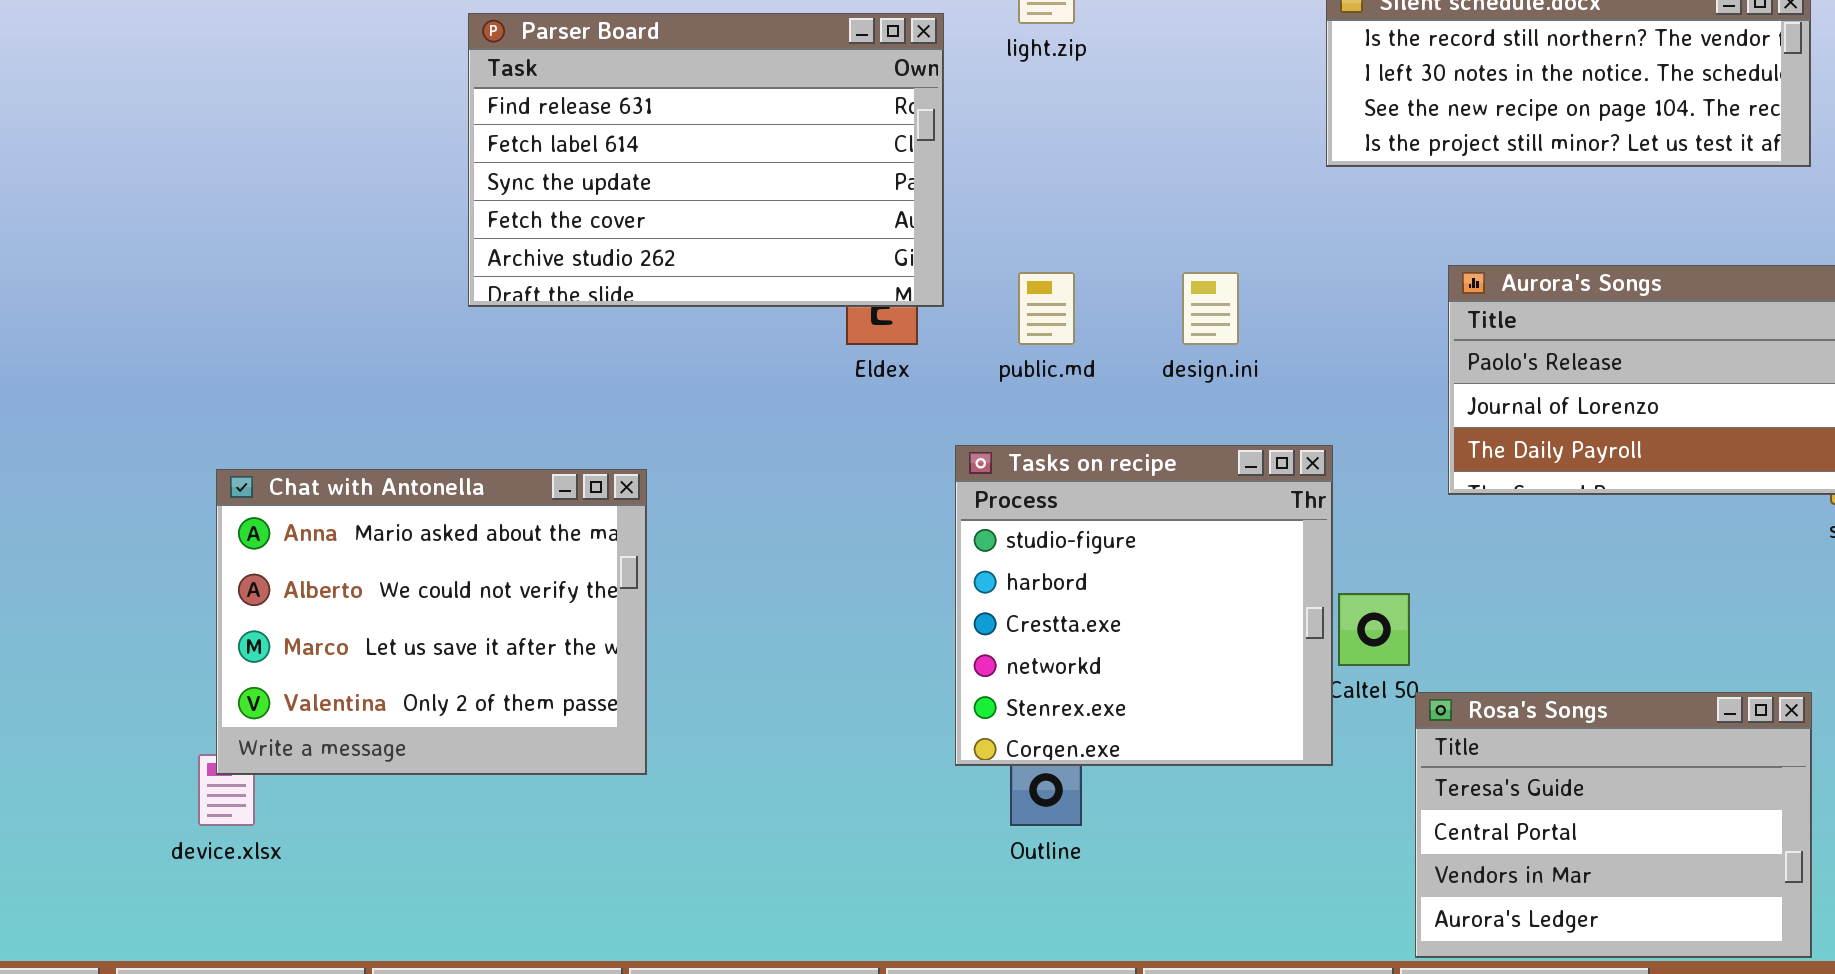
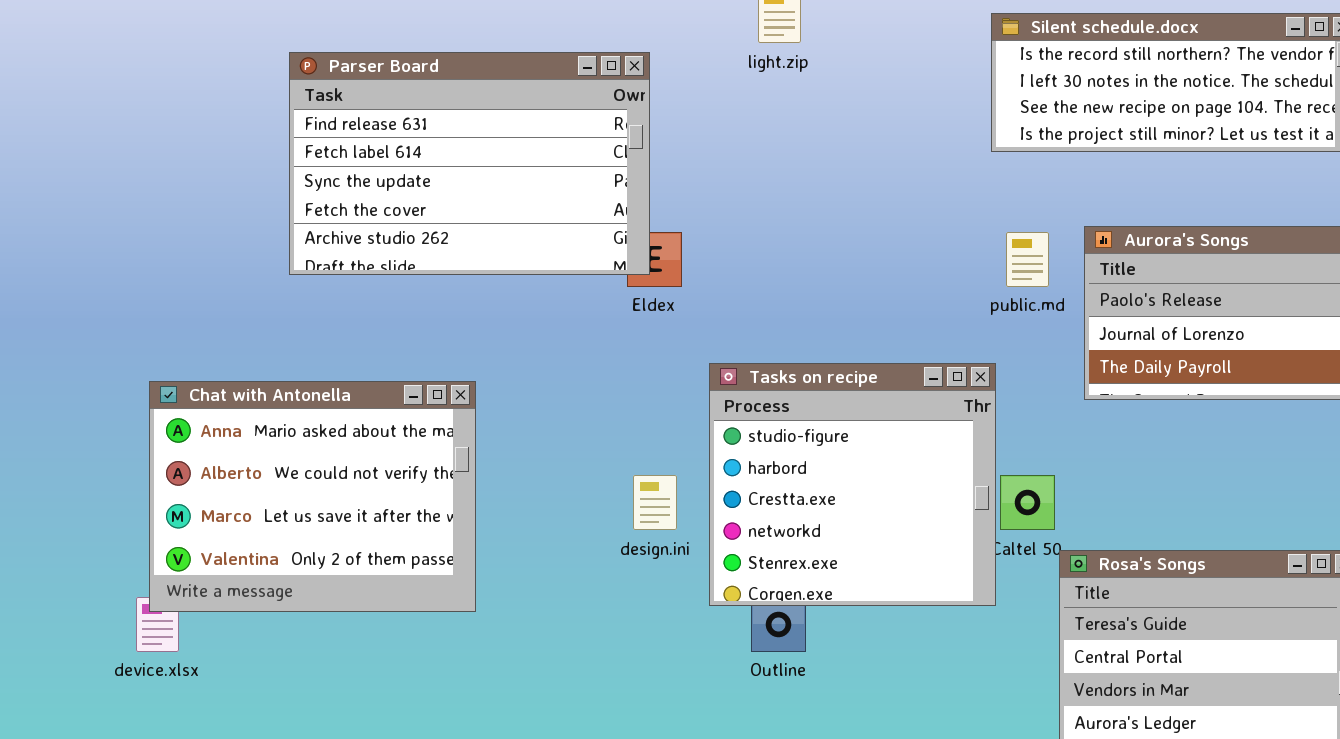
Parser Board: [468,13,944,307] -> [289,52,650,275], moved
public.md: [1018,272,1075,345] -> [1006,232,1049,287], moved
design.ini: [1182,272,1239,345] -> [633,475,677,530], moved

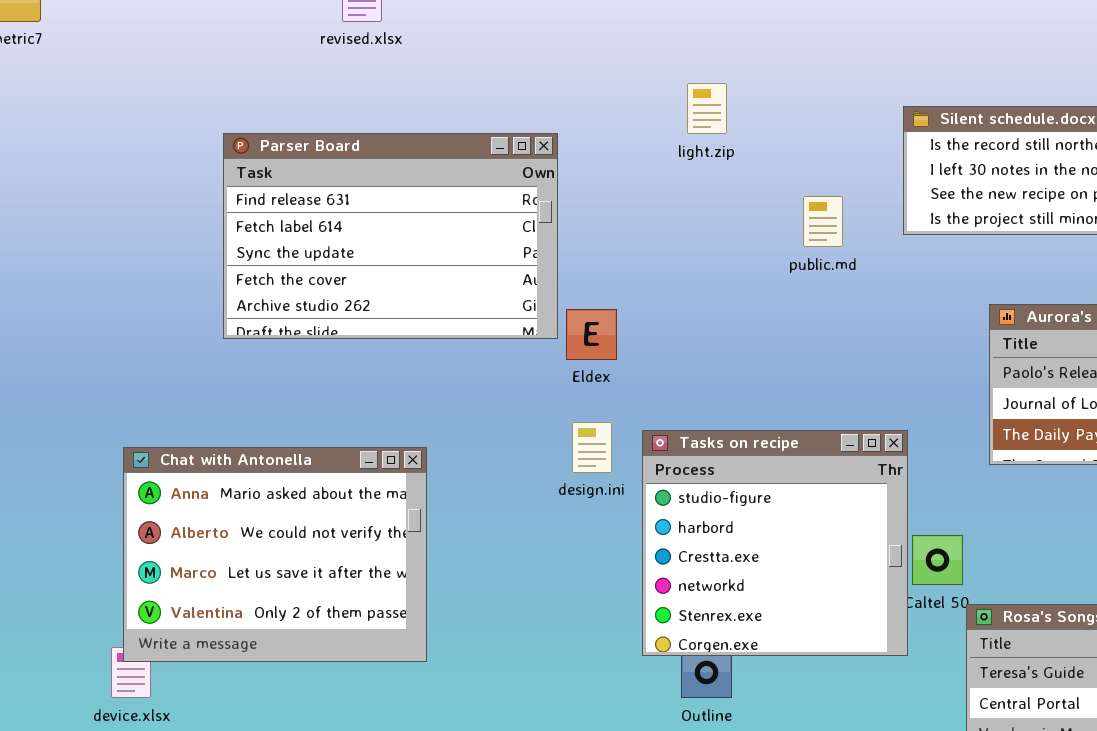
Parser Board: [289,52,650,275] -> [223,133,558,339], moved
public.md: [1006,232,1049,287] -> [803,196,843,247], moved
design.ini: [633,475,677,530] -> [572,422,612,473], moved

